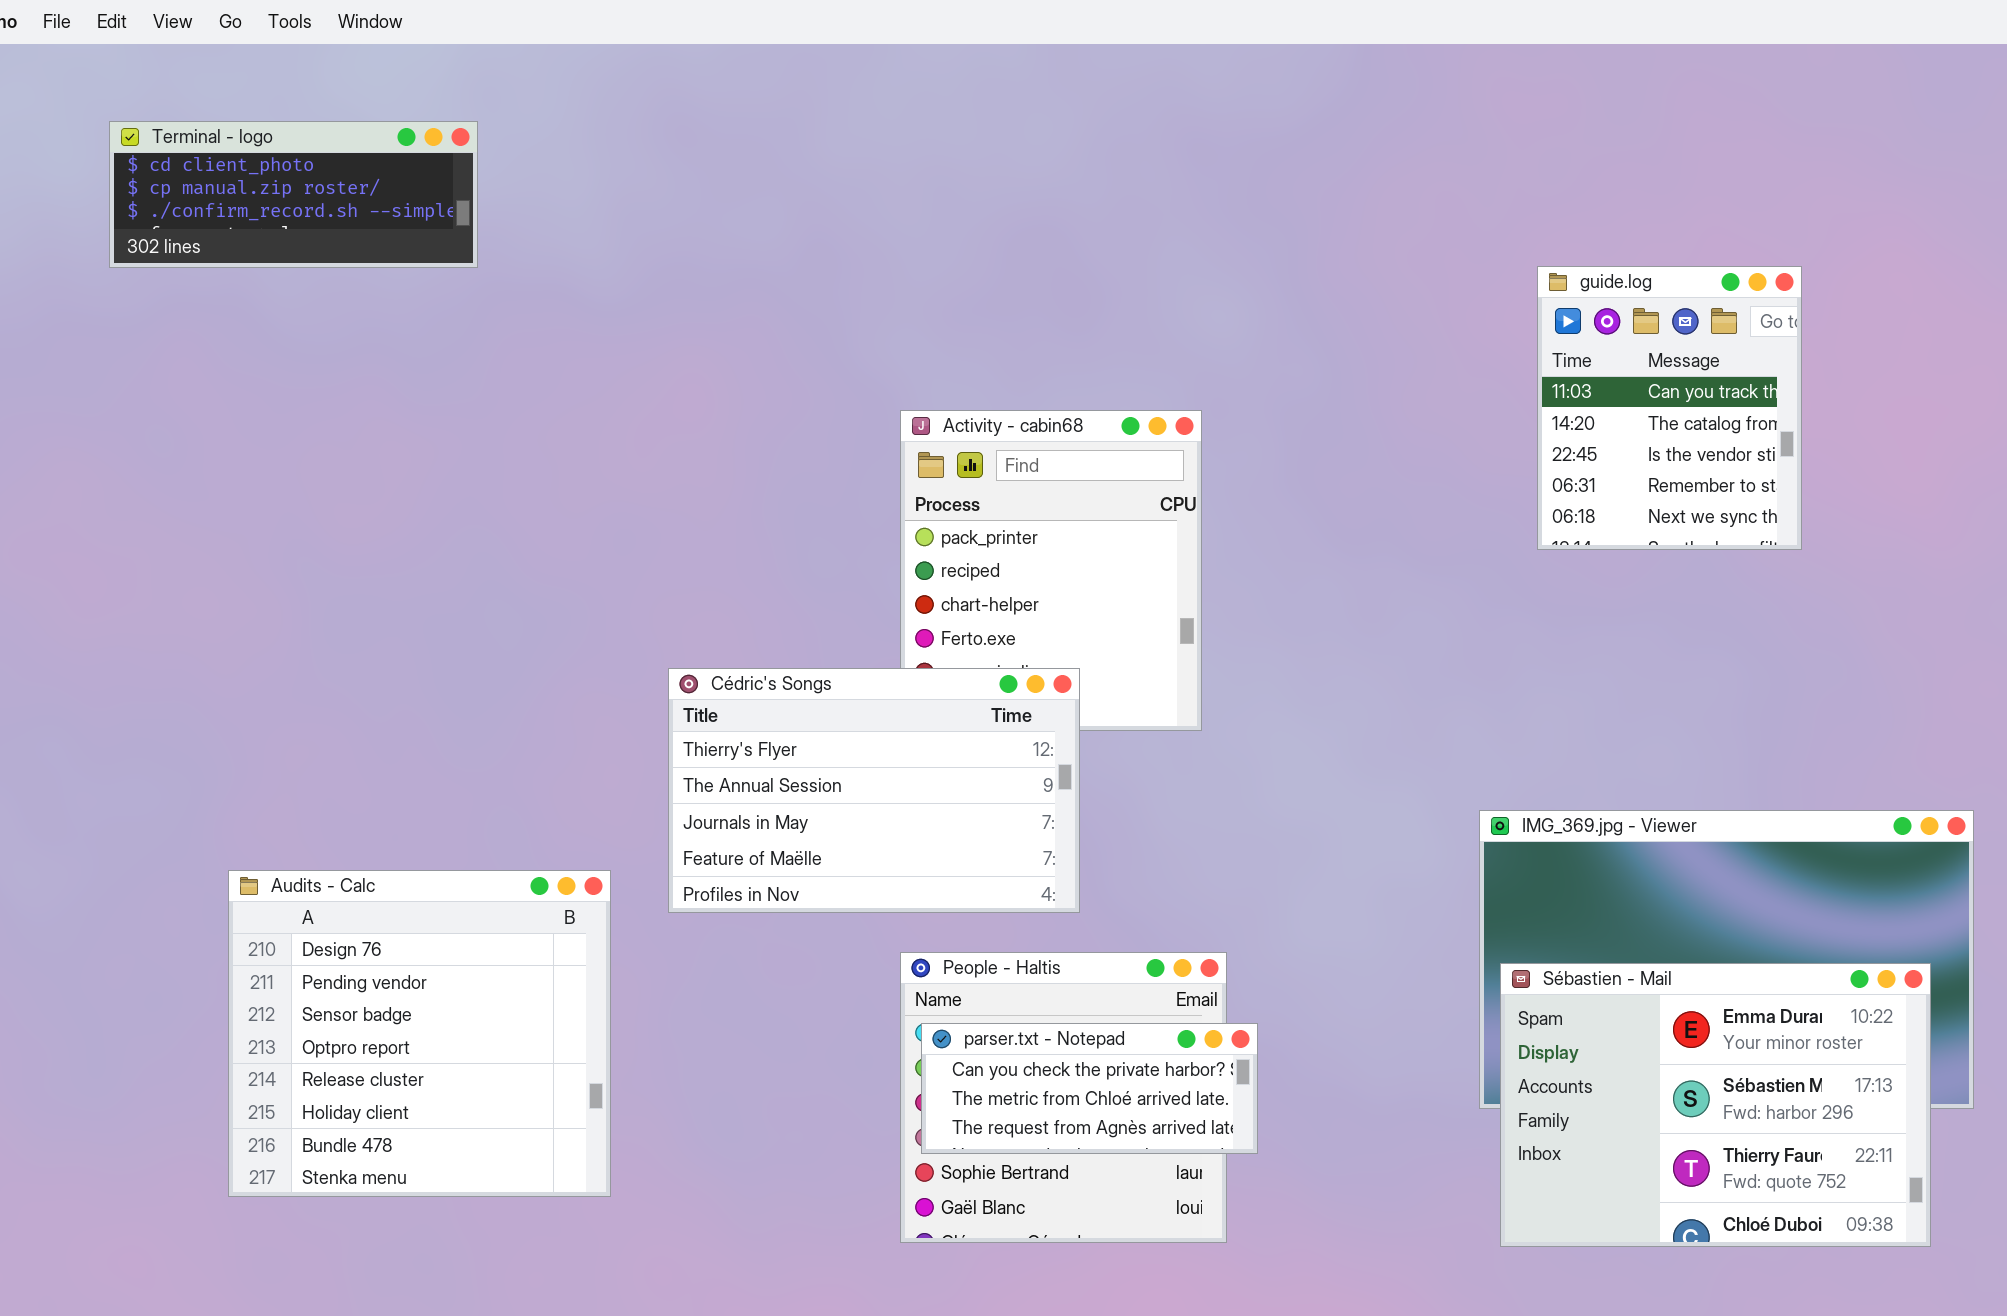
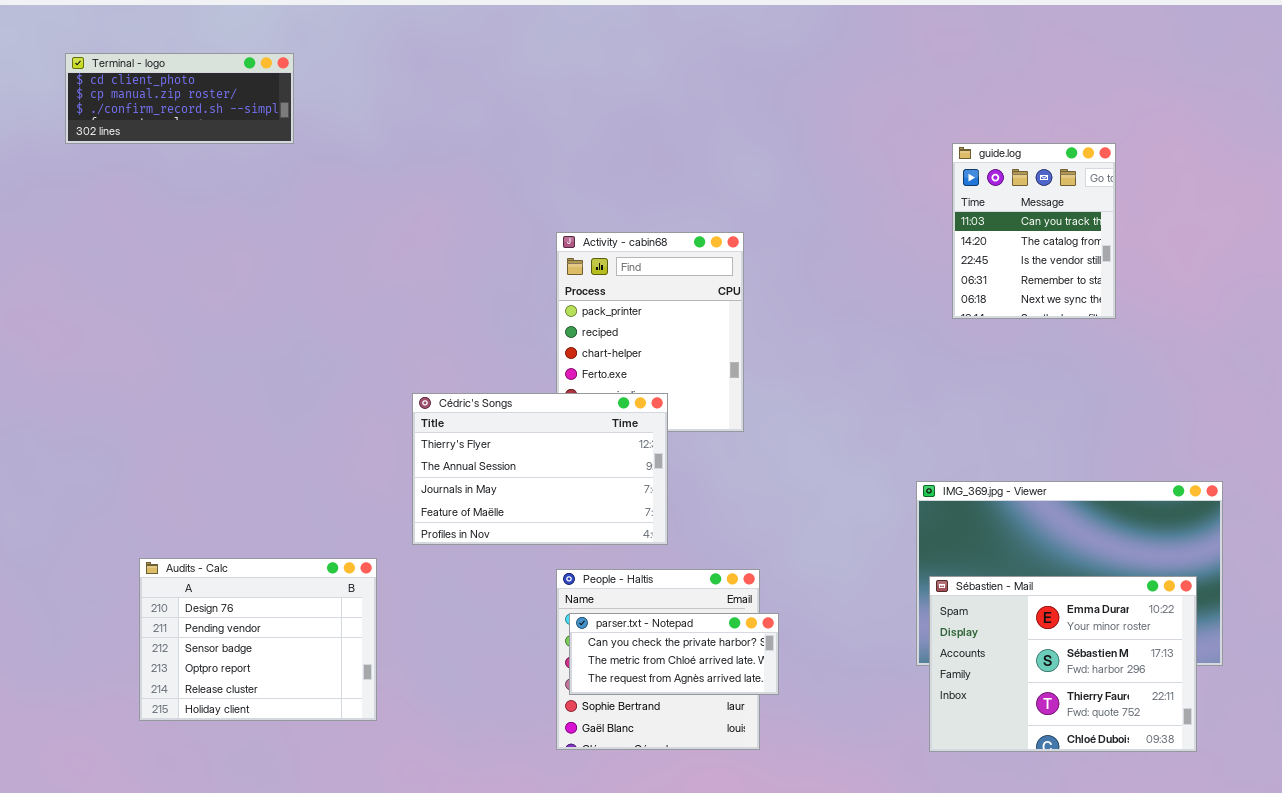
Audits - Calc: [228,870,611,1197] -> [139,558,377,721], resized

